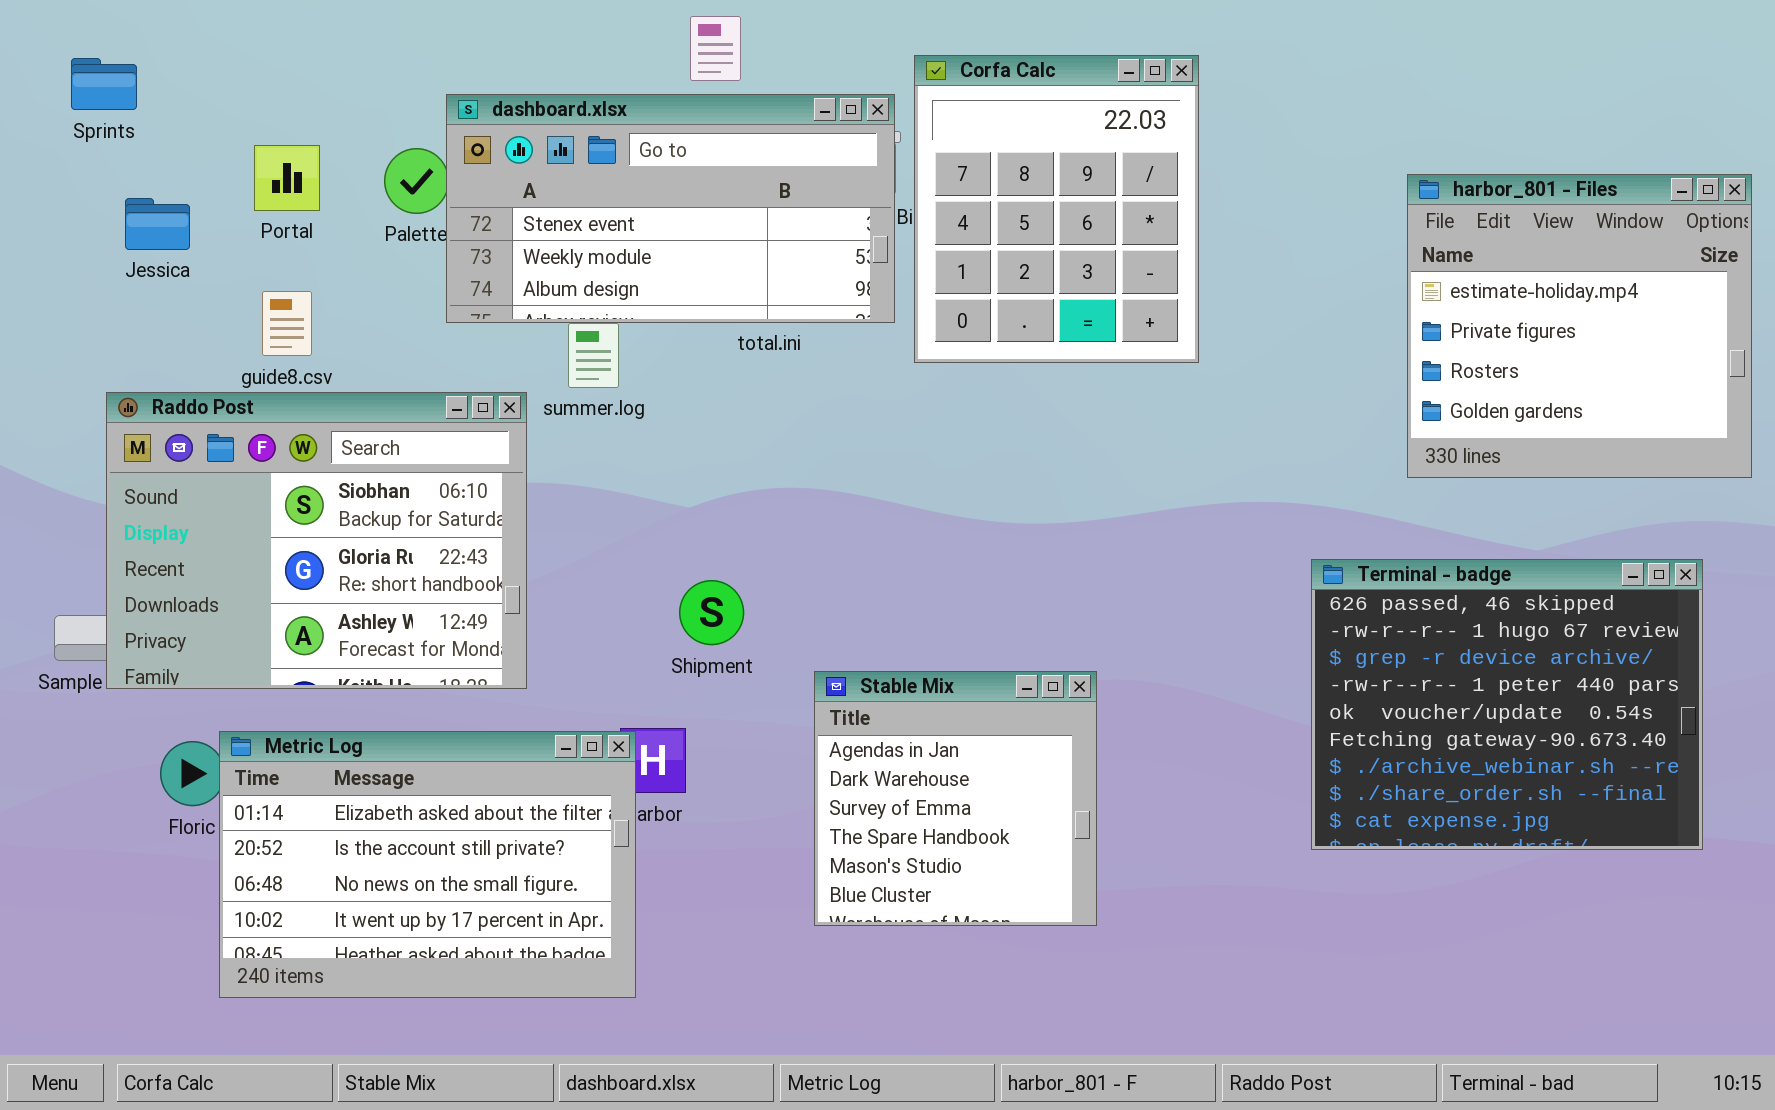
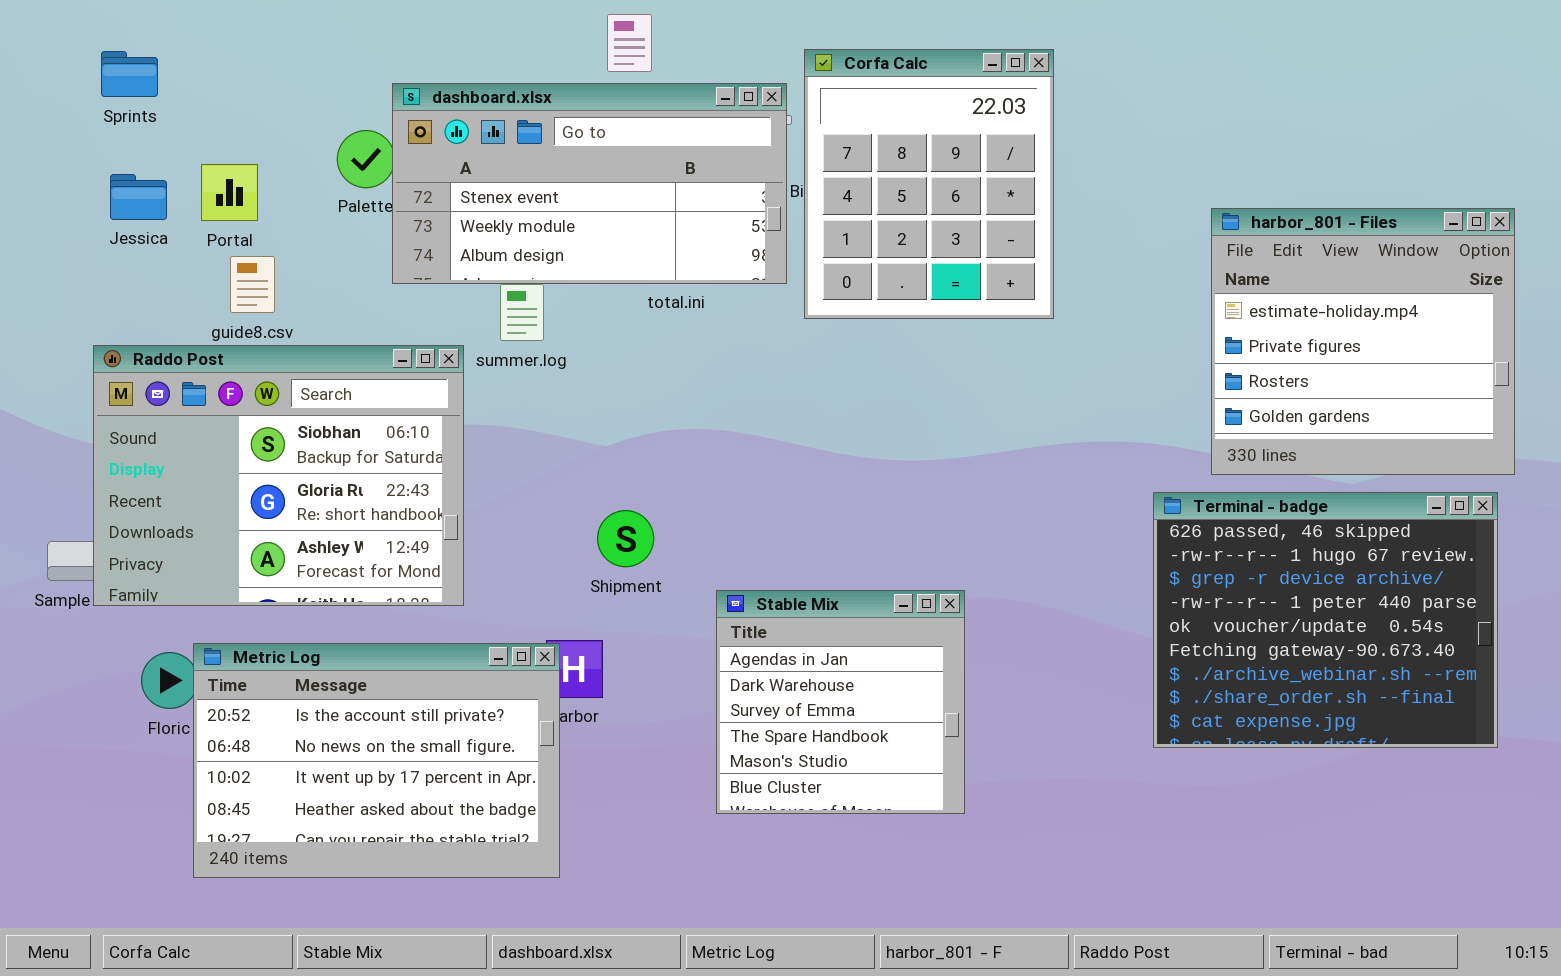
Sprints: [71,58,137,110] -> [101,51,158,97], moved
Portal: [254,145,320,211] -> [201,164,258,221], moved
harbor_801 - Files: [1407,174,1752,478] -> [1211,208,1515,475], moved
Metric Log: [219,731,636,998] -> [193,643,560,878], scrolled down 1 row

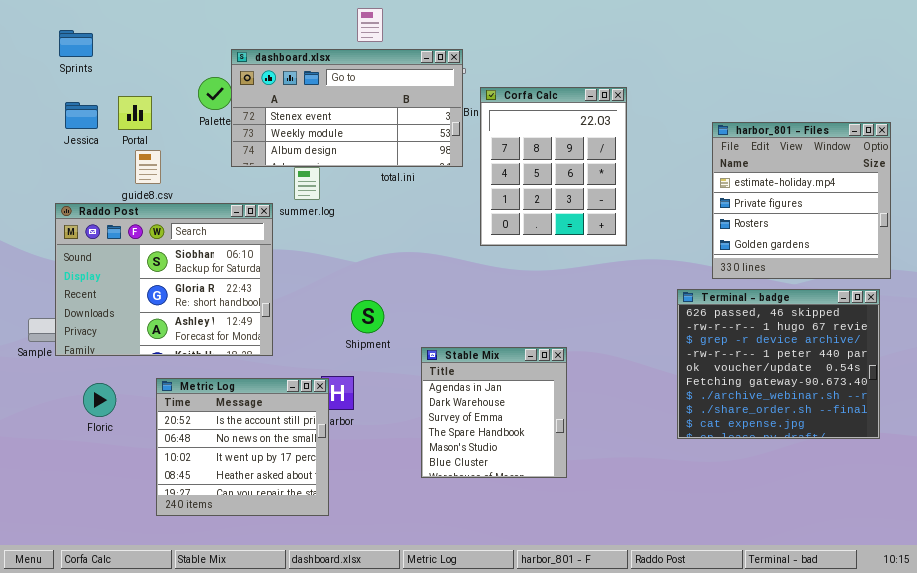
Corfa Calc: [804,49,1054,319] -> [480,87,627,246], moved
Metric Log: [193,643,560,878] -> [156,378,329,516], resized

